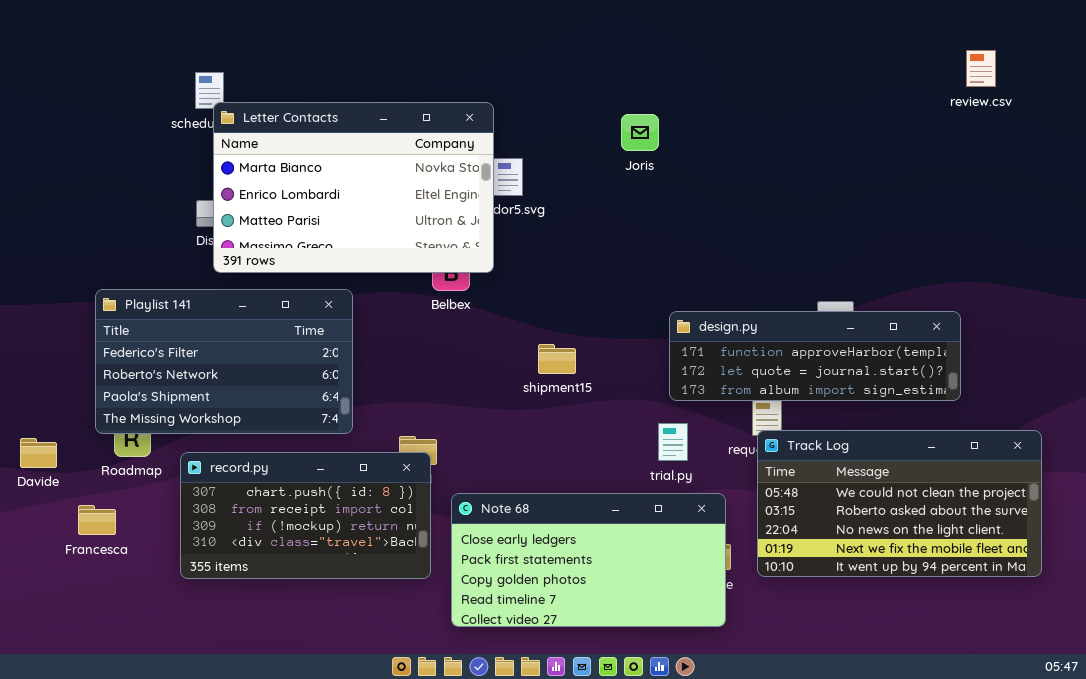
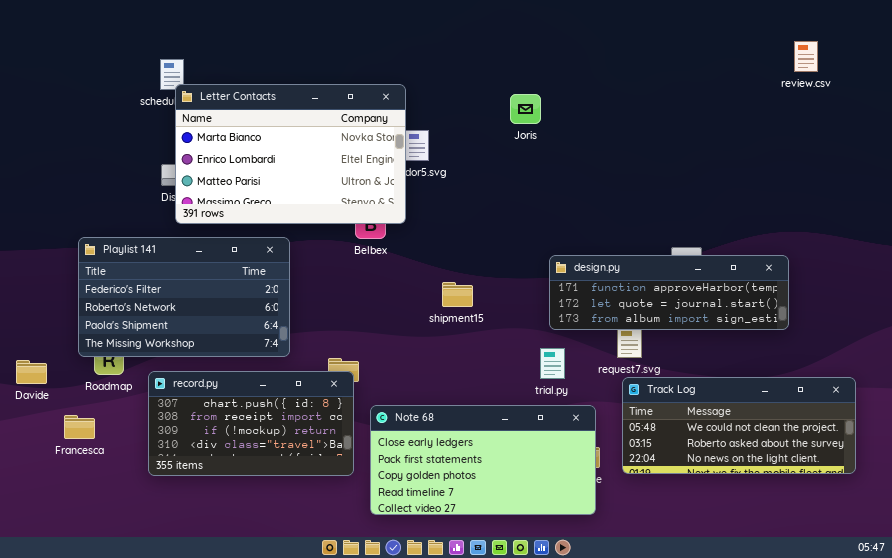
Track Log: [757,430,1042,577] -> [622,377,856,474], resized

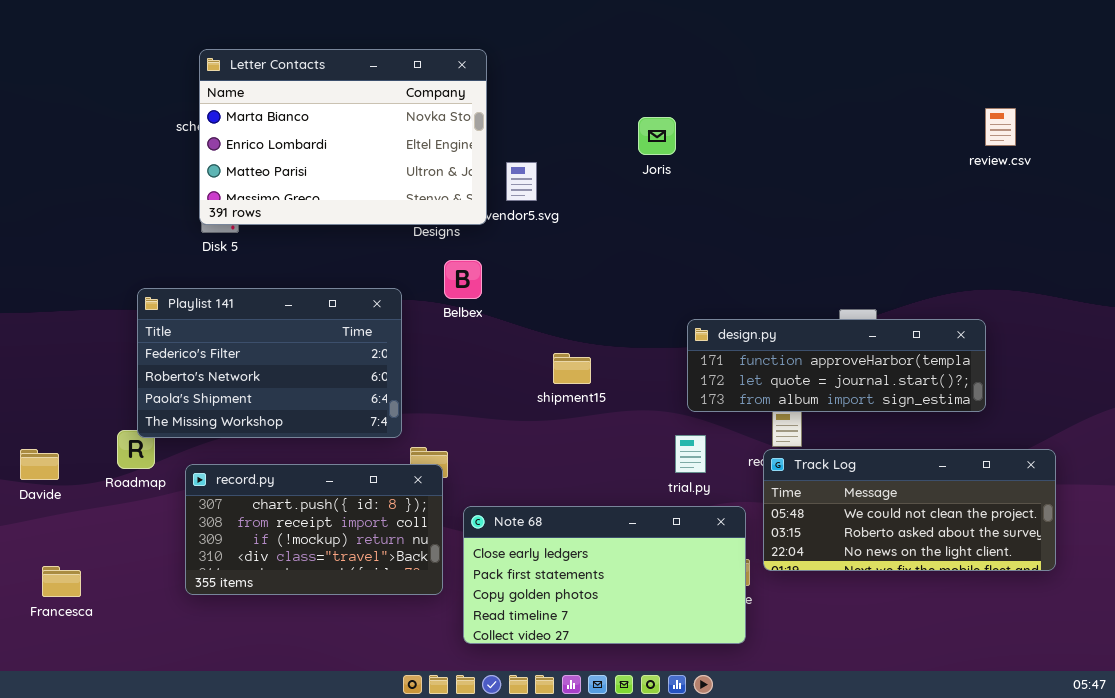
review.csv: [794,41,818,72] -> [985,108,1016,146], moved
Letter Contacts: [175,84,406,224] -> [199,49,487,225], moved
Playlist 141: [78,237,290,357] -> [137,288,402,438], moved
Track Log: [622,377,856,474] -> [763,449,1056,571], moved
Francesca: [64,415,95,439] -> [42,566,81,597], moved

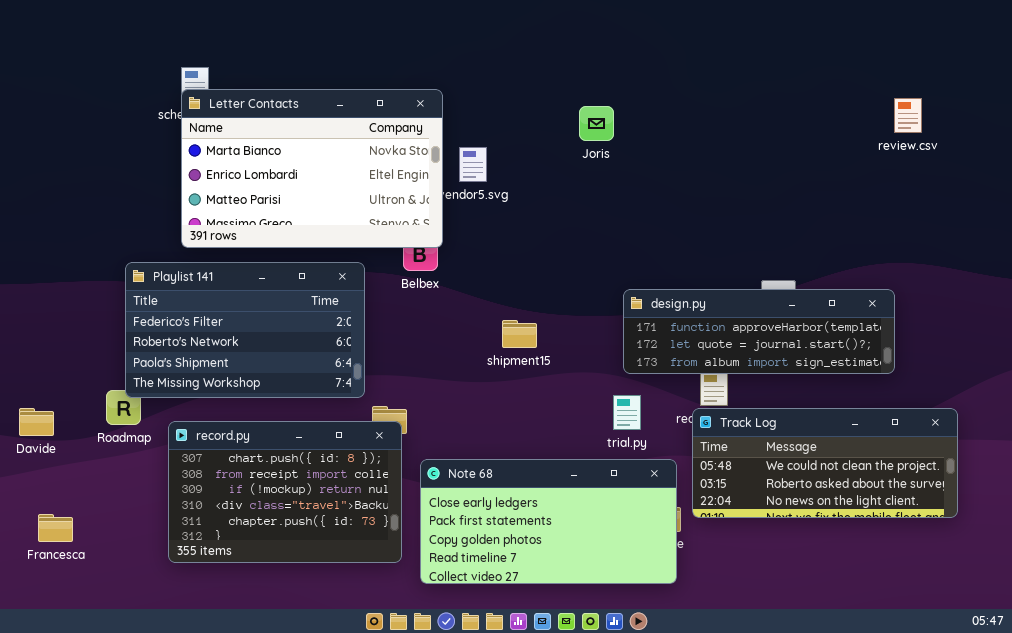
Letter Contacts: [199,49,487,225] -> [181,89,443,248], moved
record.py: [185,464,443,595] -> [168,421,402,563], resized

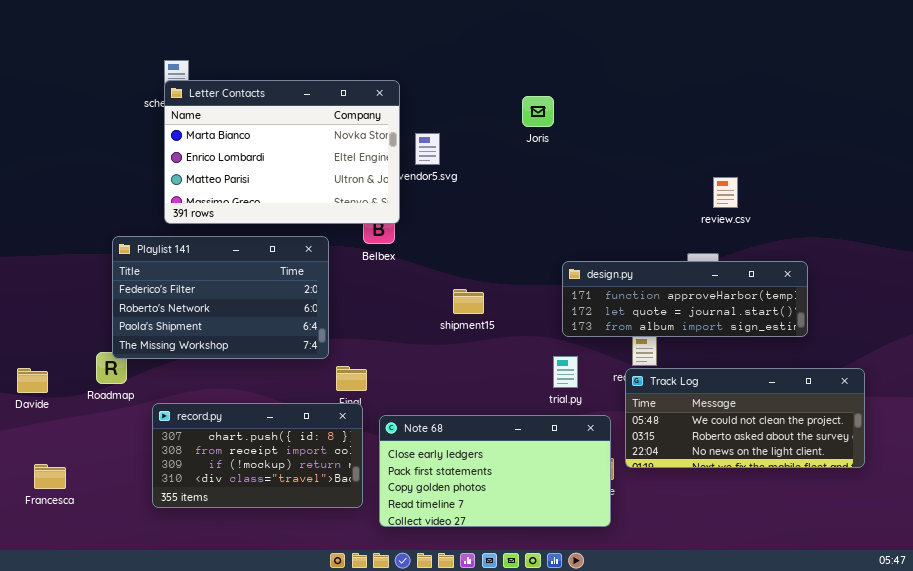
review.csv: [894,98,922,133] -> [713,177,738,208], moved
record.py: [168,421,402,563] -> [152,403,363,508], resized

